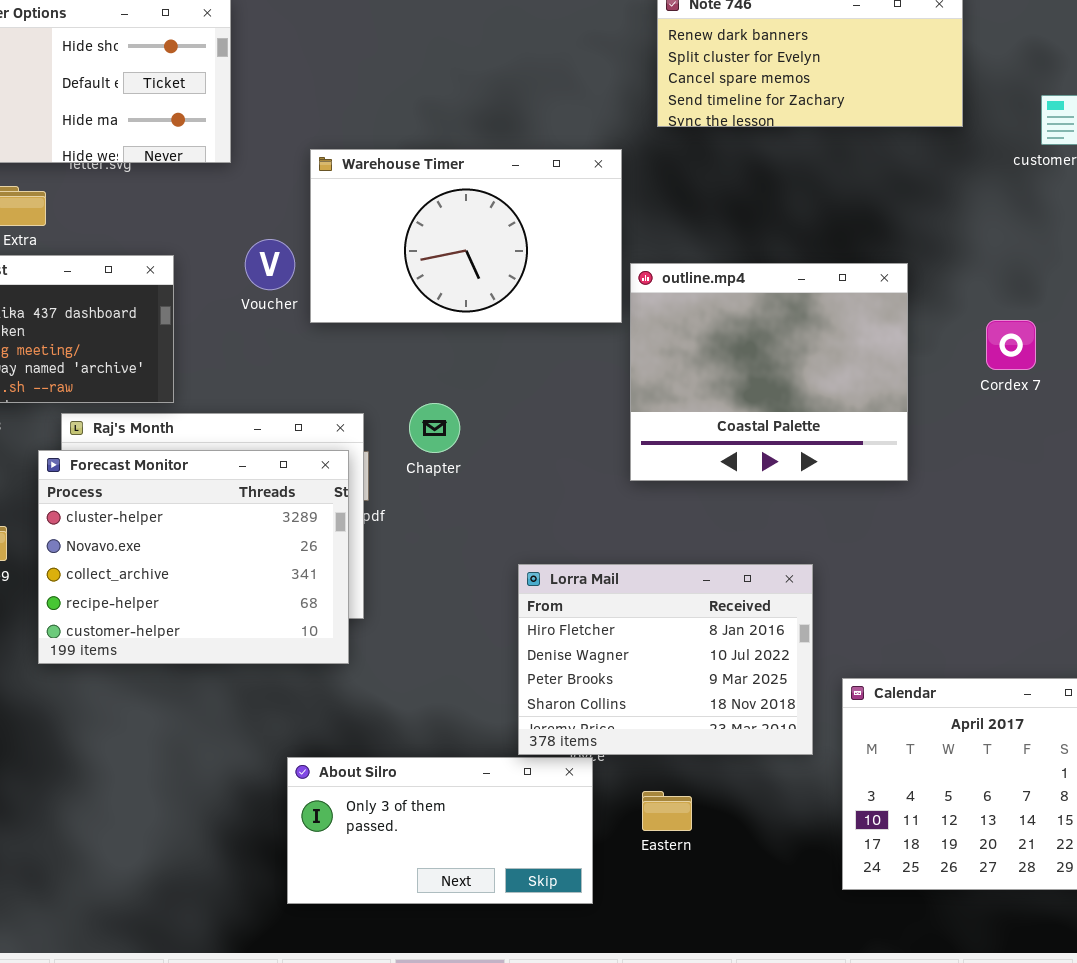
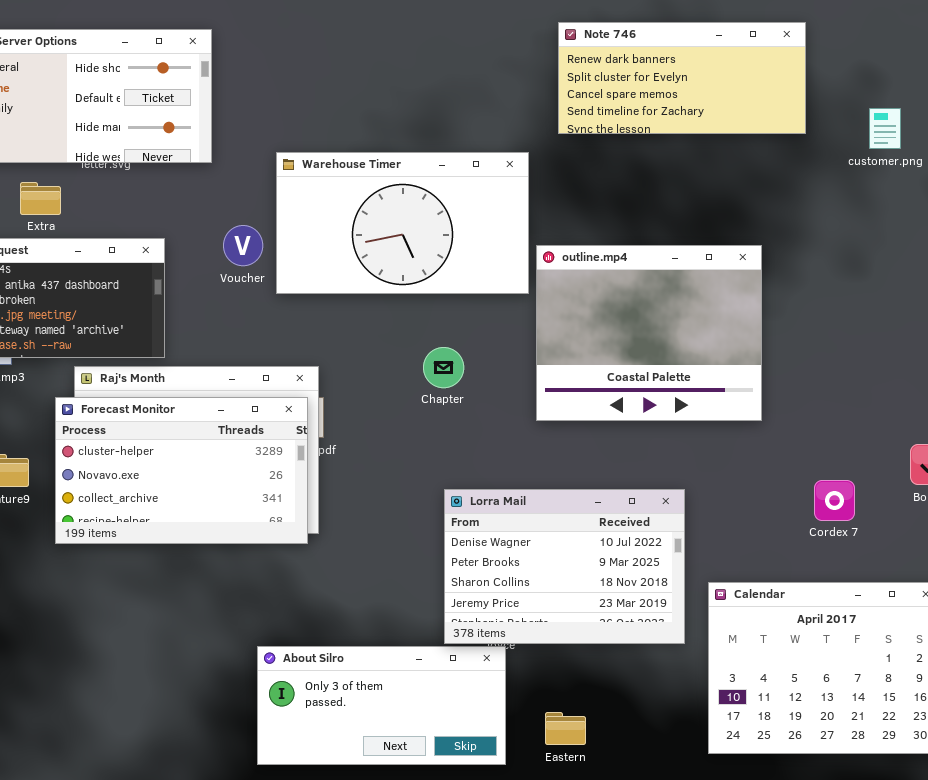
Cordex 7: [986,320,1036,370] -> [814,480,855,521], moved
Chapter: [409,403,460,453] -> [423,347,464,388], moved
Forecast Monitor: [38,450,349,664] -> [55,397,308,544], resized
Lorra Mail: [518,564,813,755] -> [444,489,685,644], scrolled down 1 row
Eastern: [642,791,692,831] -> [545,712,586,745], moved

